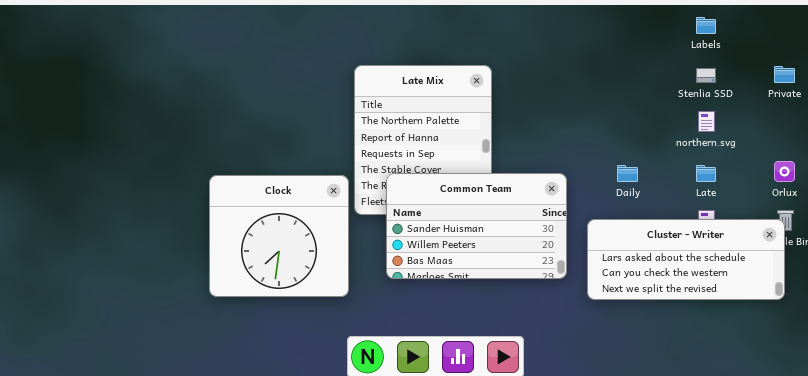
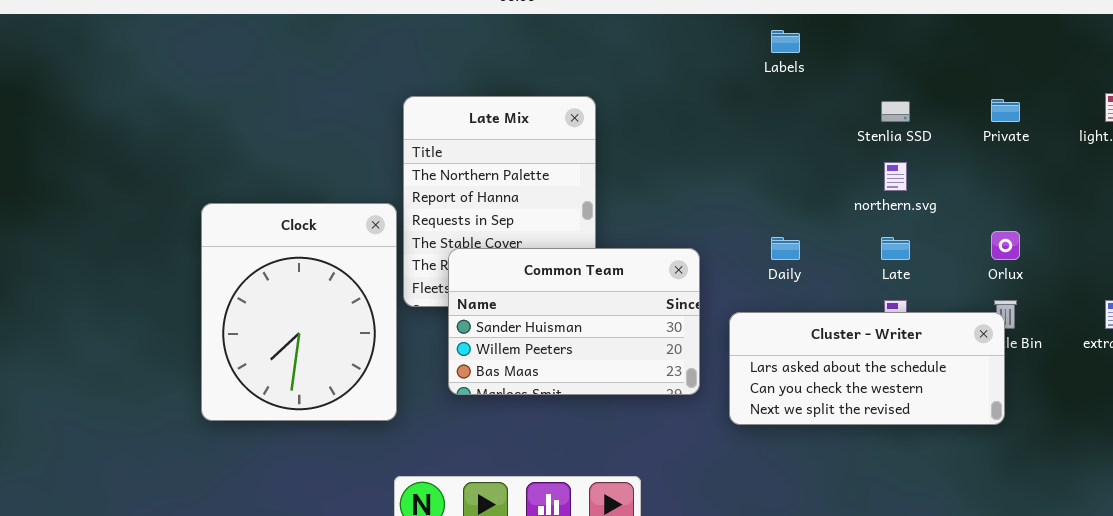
Labels: [696,17,716,34] -> [771,30,800,53], moved
Clock: [209,175,349,297] -> [201,203,397,421], resized

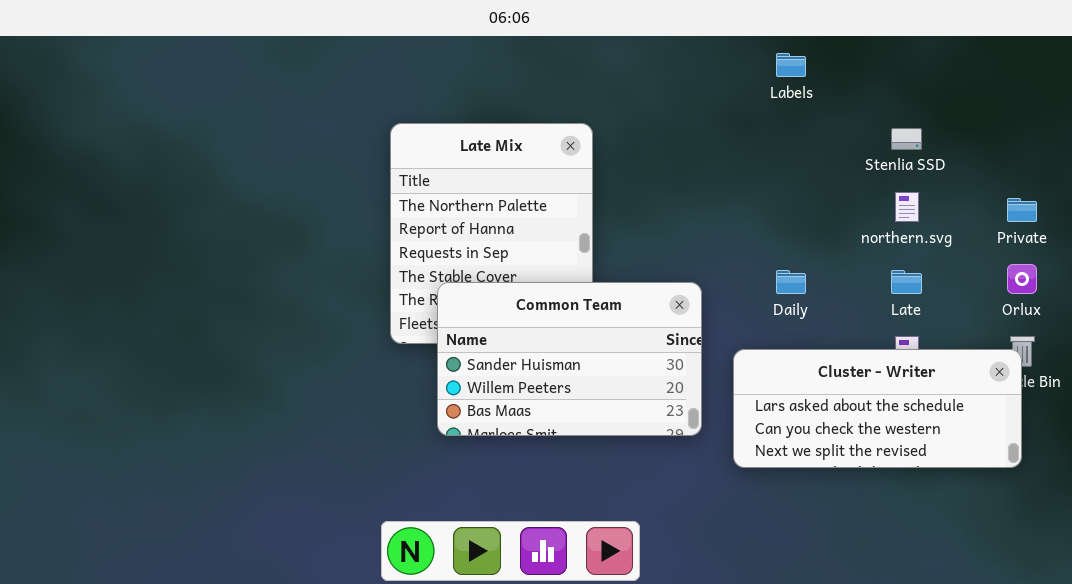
Private: [991,99,1020,122] -> [1007,198,1037,222], moved
Clock: [201,203,397,421] -> none, closed

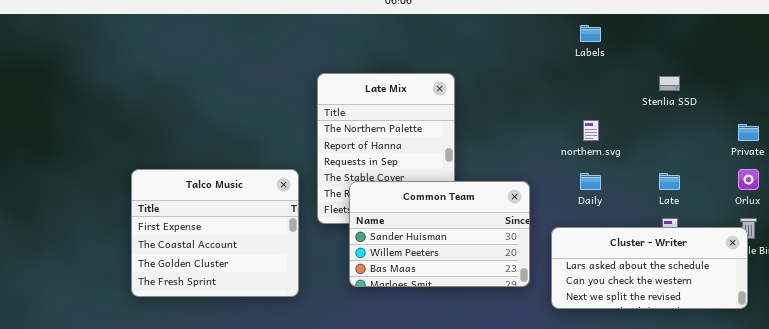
northern.svg: [895,192,919,222] -> [583,120,599,141], moved
Talco Music: none -> [131,169,299,297], opened

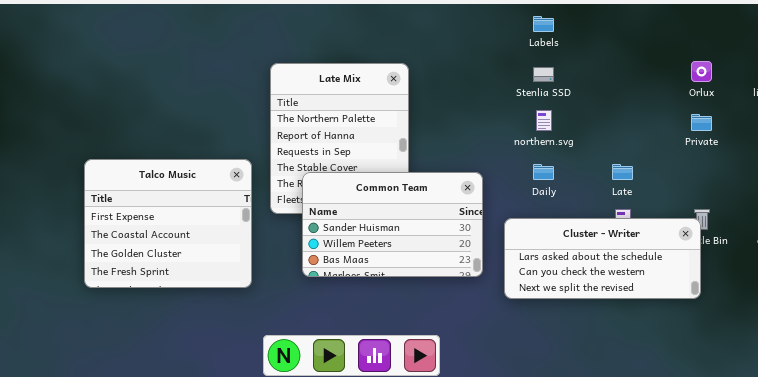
Stenlia SSD: [659,76,680,91] -> [533,67,554,82], moved
Orlux: [738,169,759,190] -> [691,61,712,82], moved

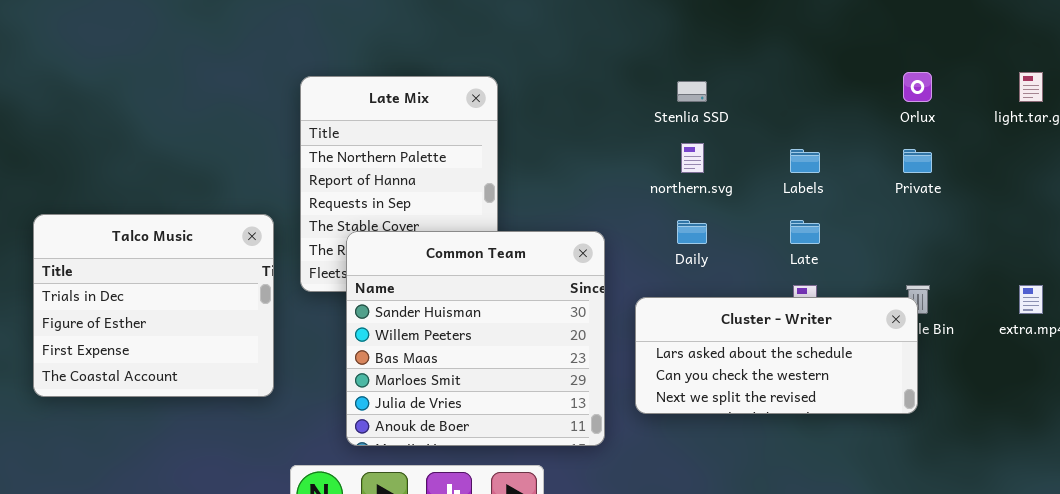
Labels: [533,16,554,32] -> [790,149,820,173], moved
Talco Music: [84,159,252,288] -> [33,214,274,397], scrolled up 2 rows
Common Team: [302,172,483,277] -> [346,231,605,446], resized

